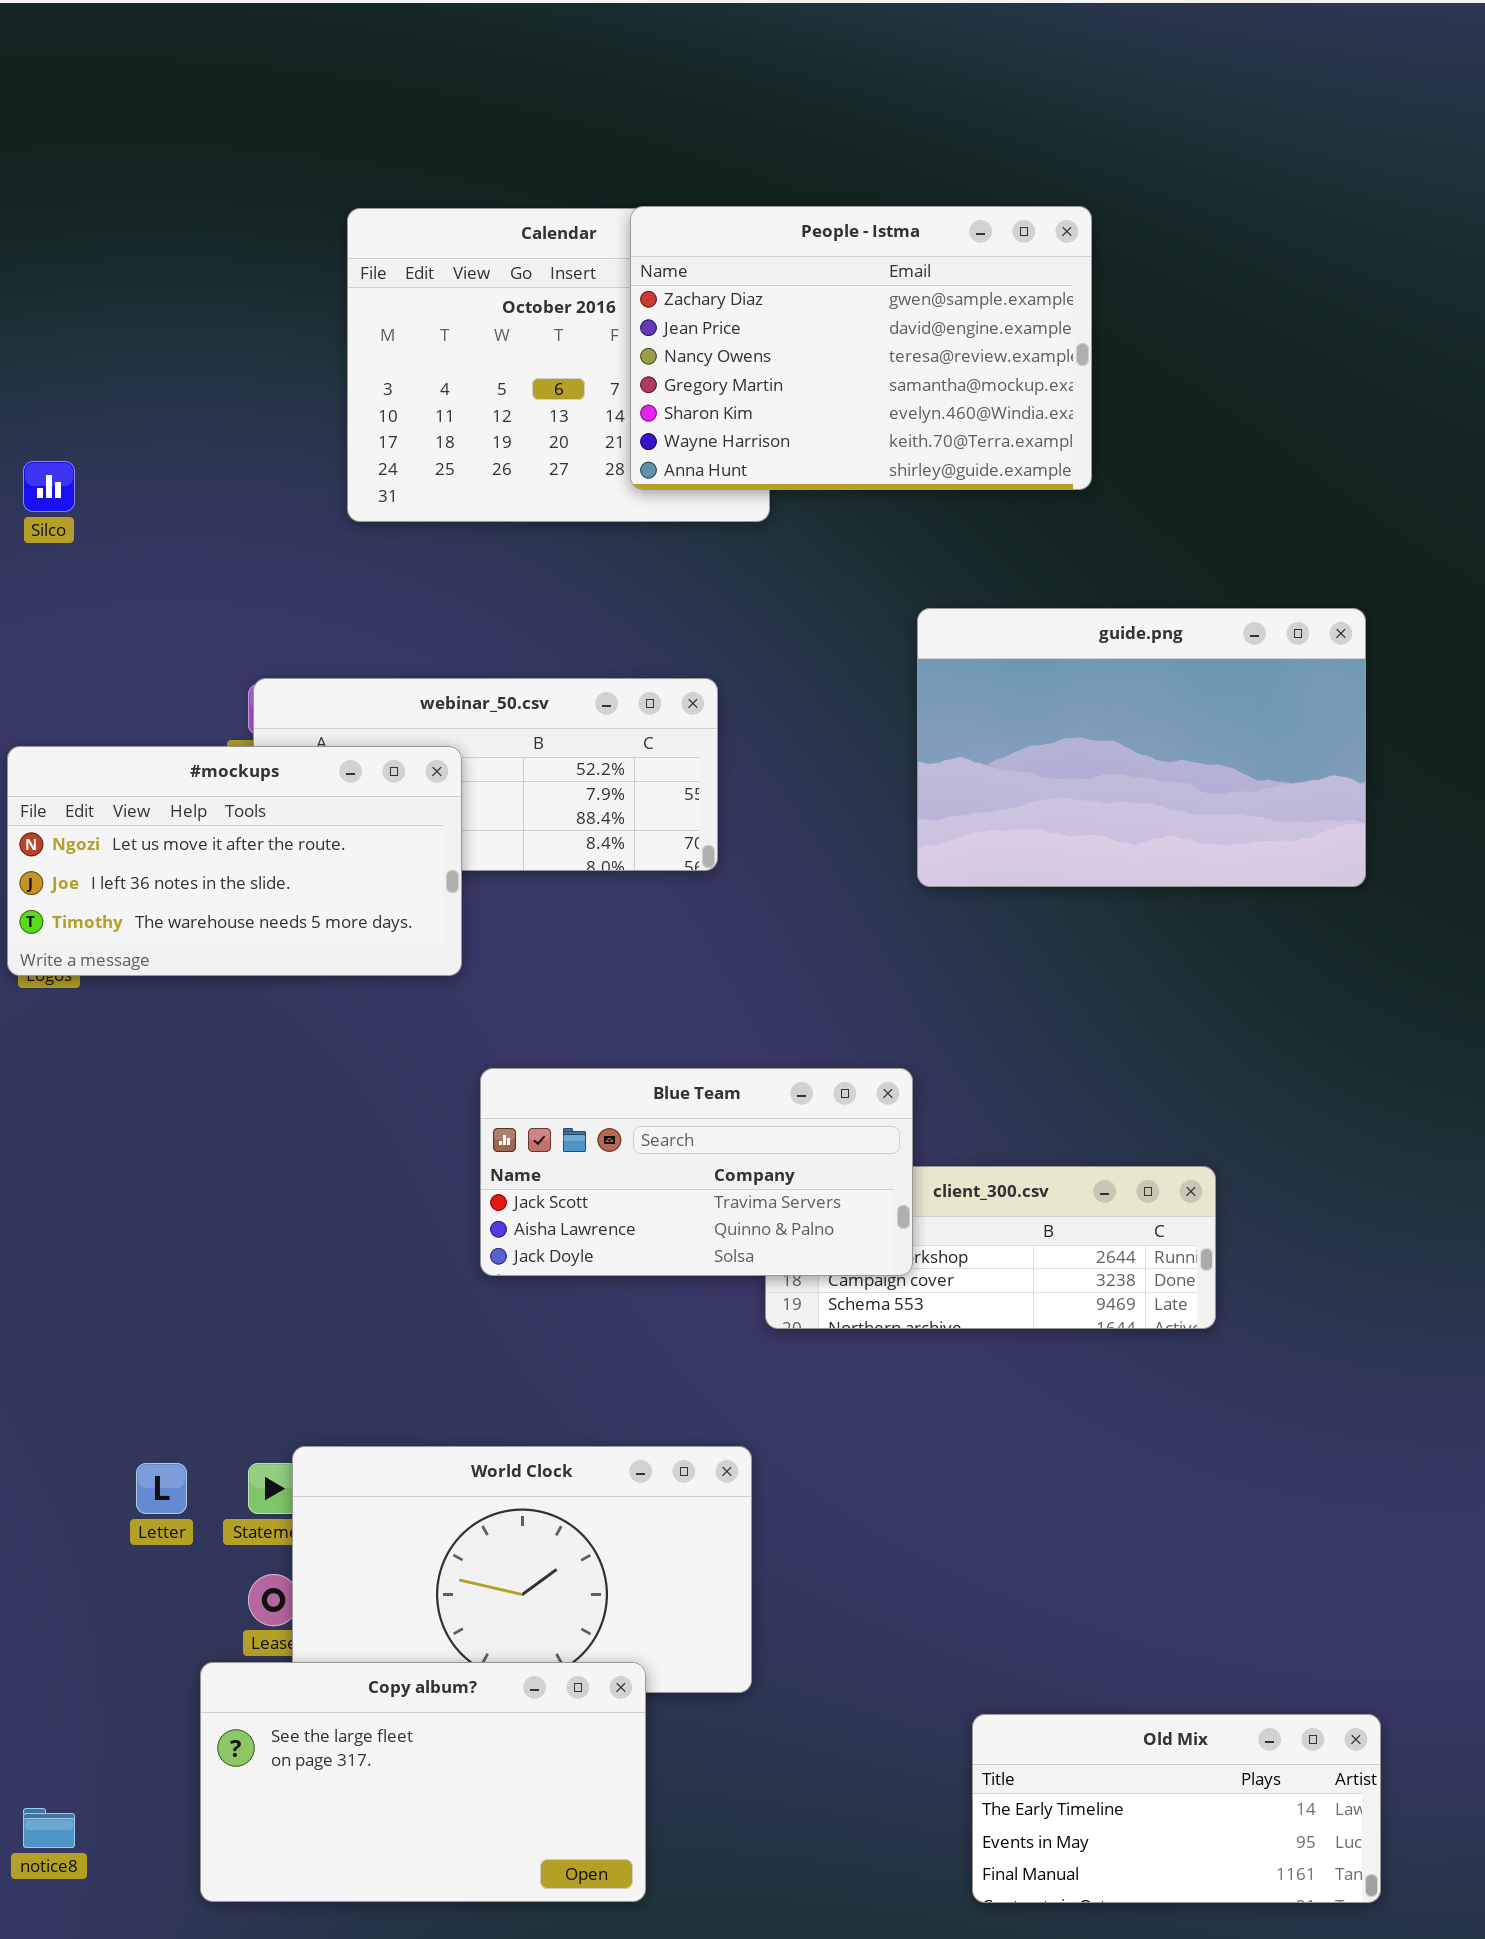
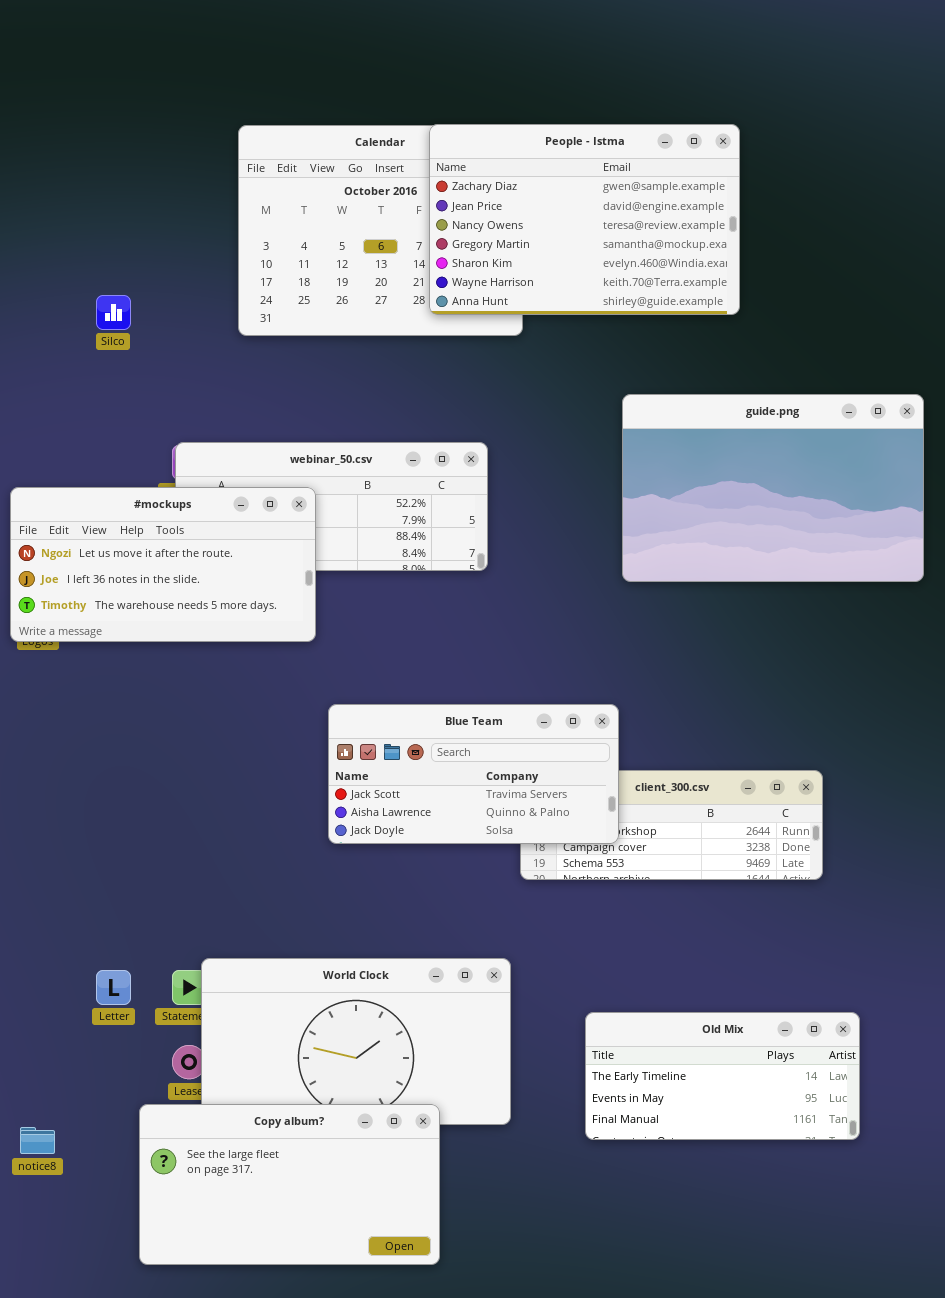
Silco: [23,461,75,512] -> [96,295,131,330], moved
Old Mix: [972,1714,1381,1903] -> [585,1012,860,1140], moved
notice8: [23,1808,75,1848] -> [20,1127,55,1154], moved

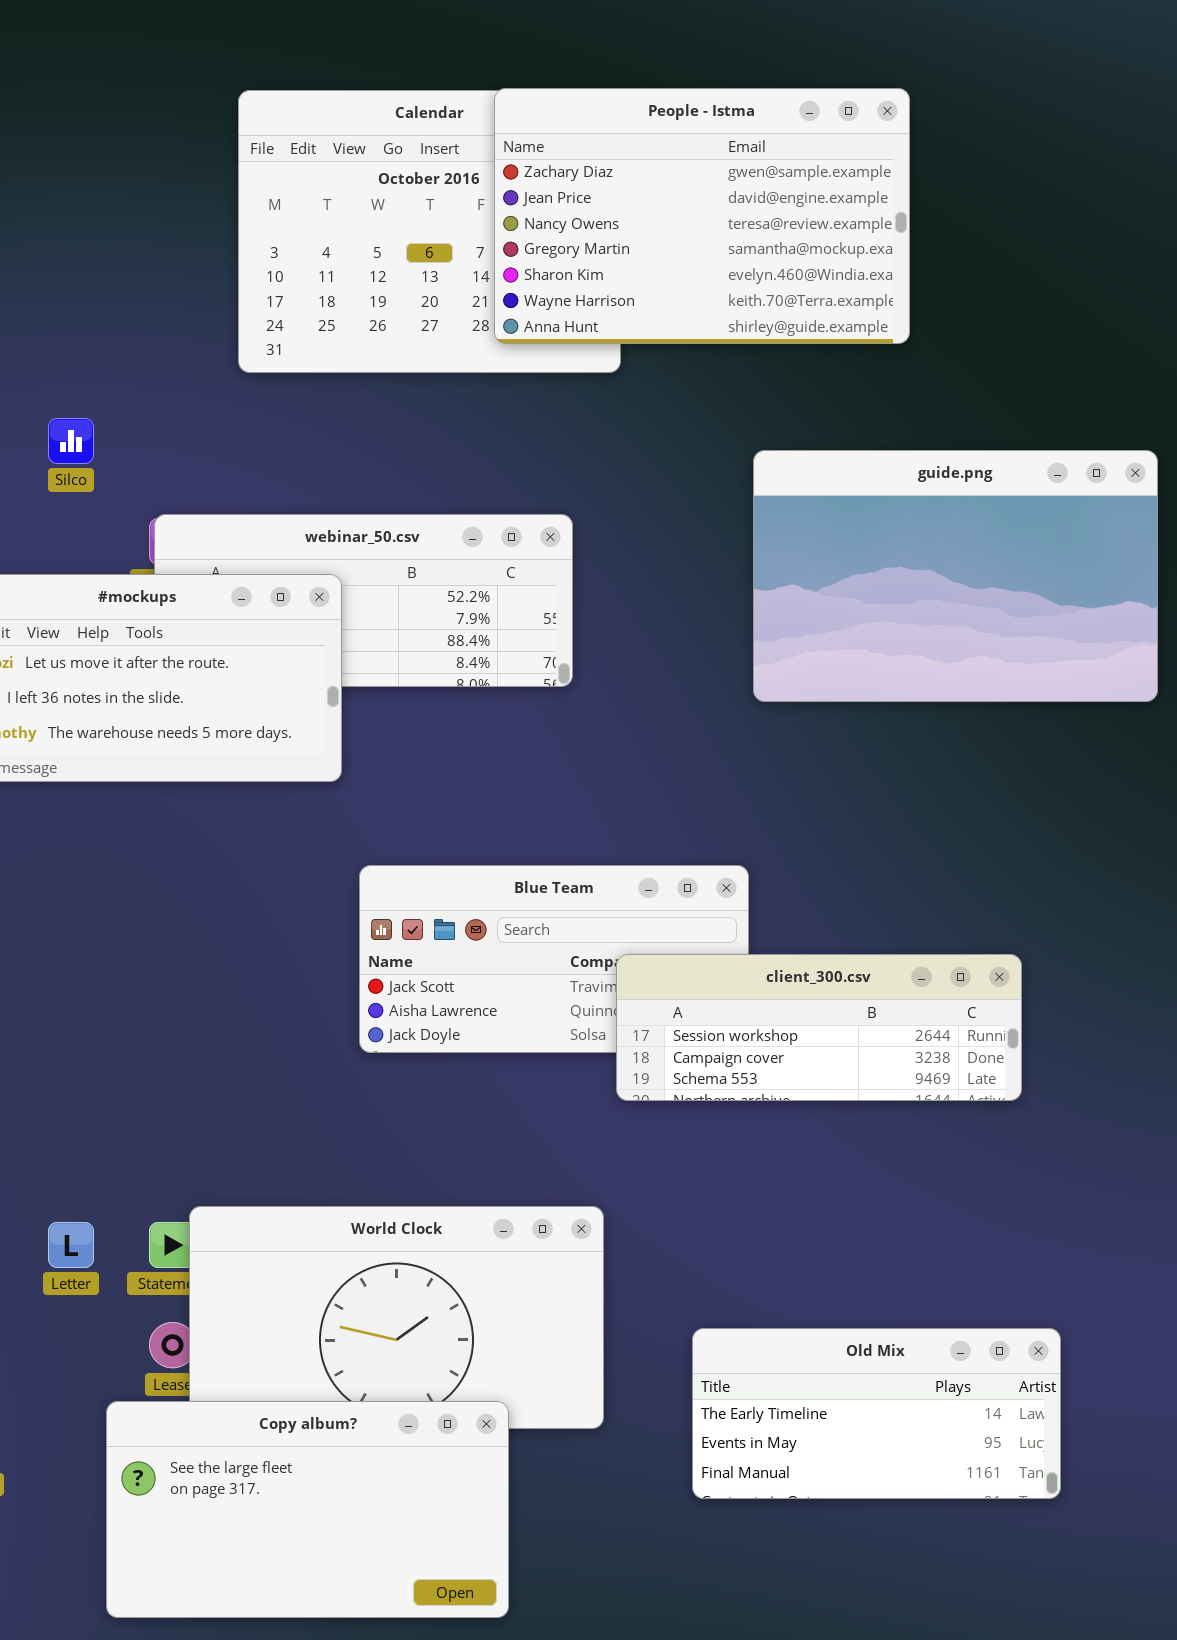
Silco: [96,295,131,330] -> [48,418,94,464], moved
client_300.csv: [520,770,823,880] -> [616,954,1022,1101], raised
Old Mix: [585,1012,860,1140] -> [692,1328,1061,1499], moved

